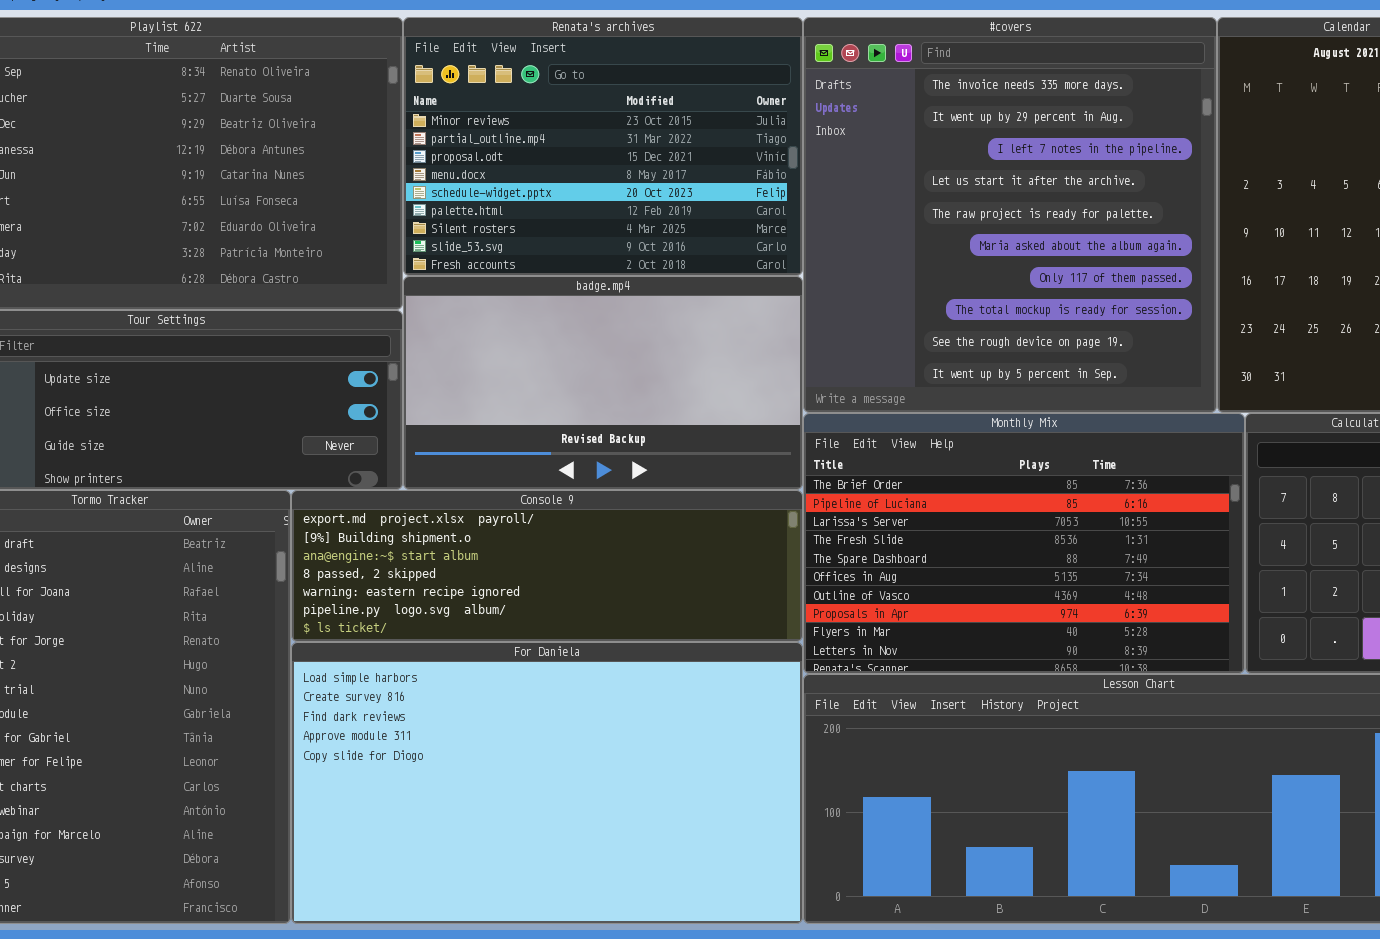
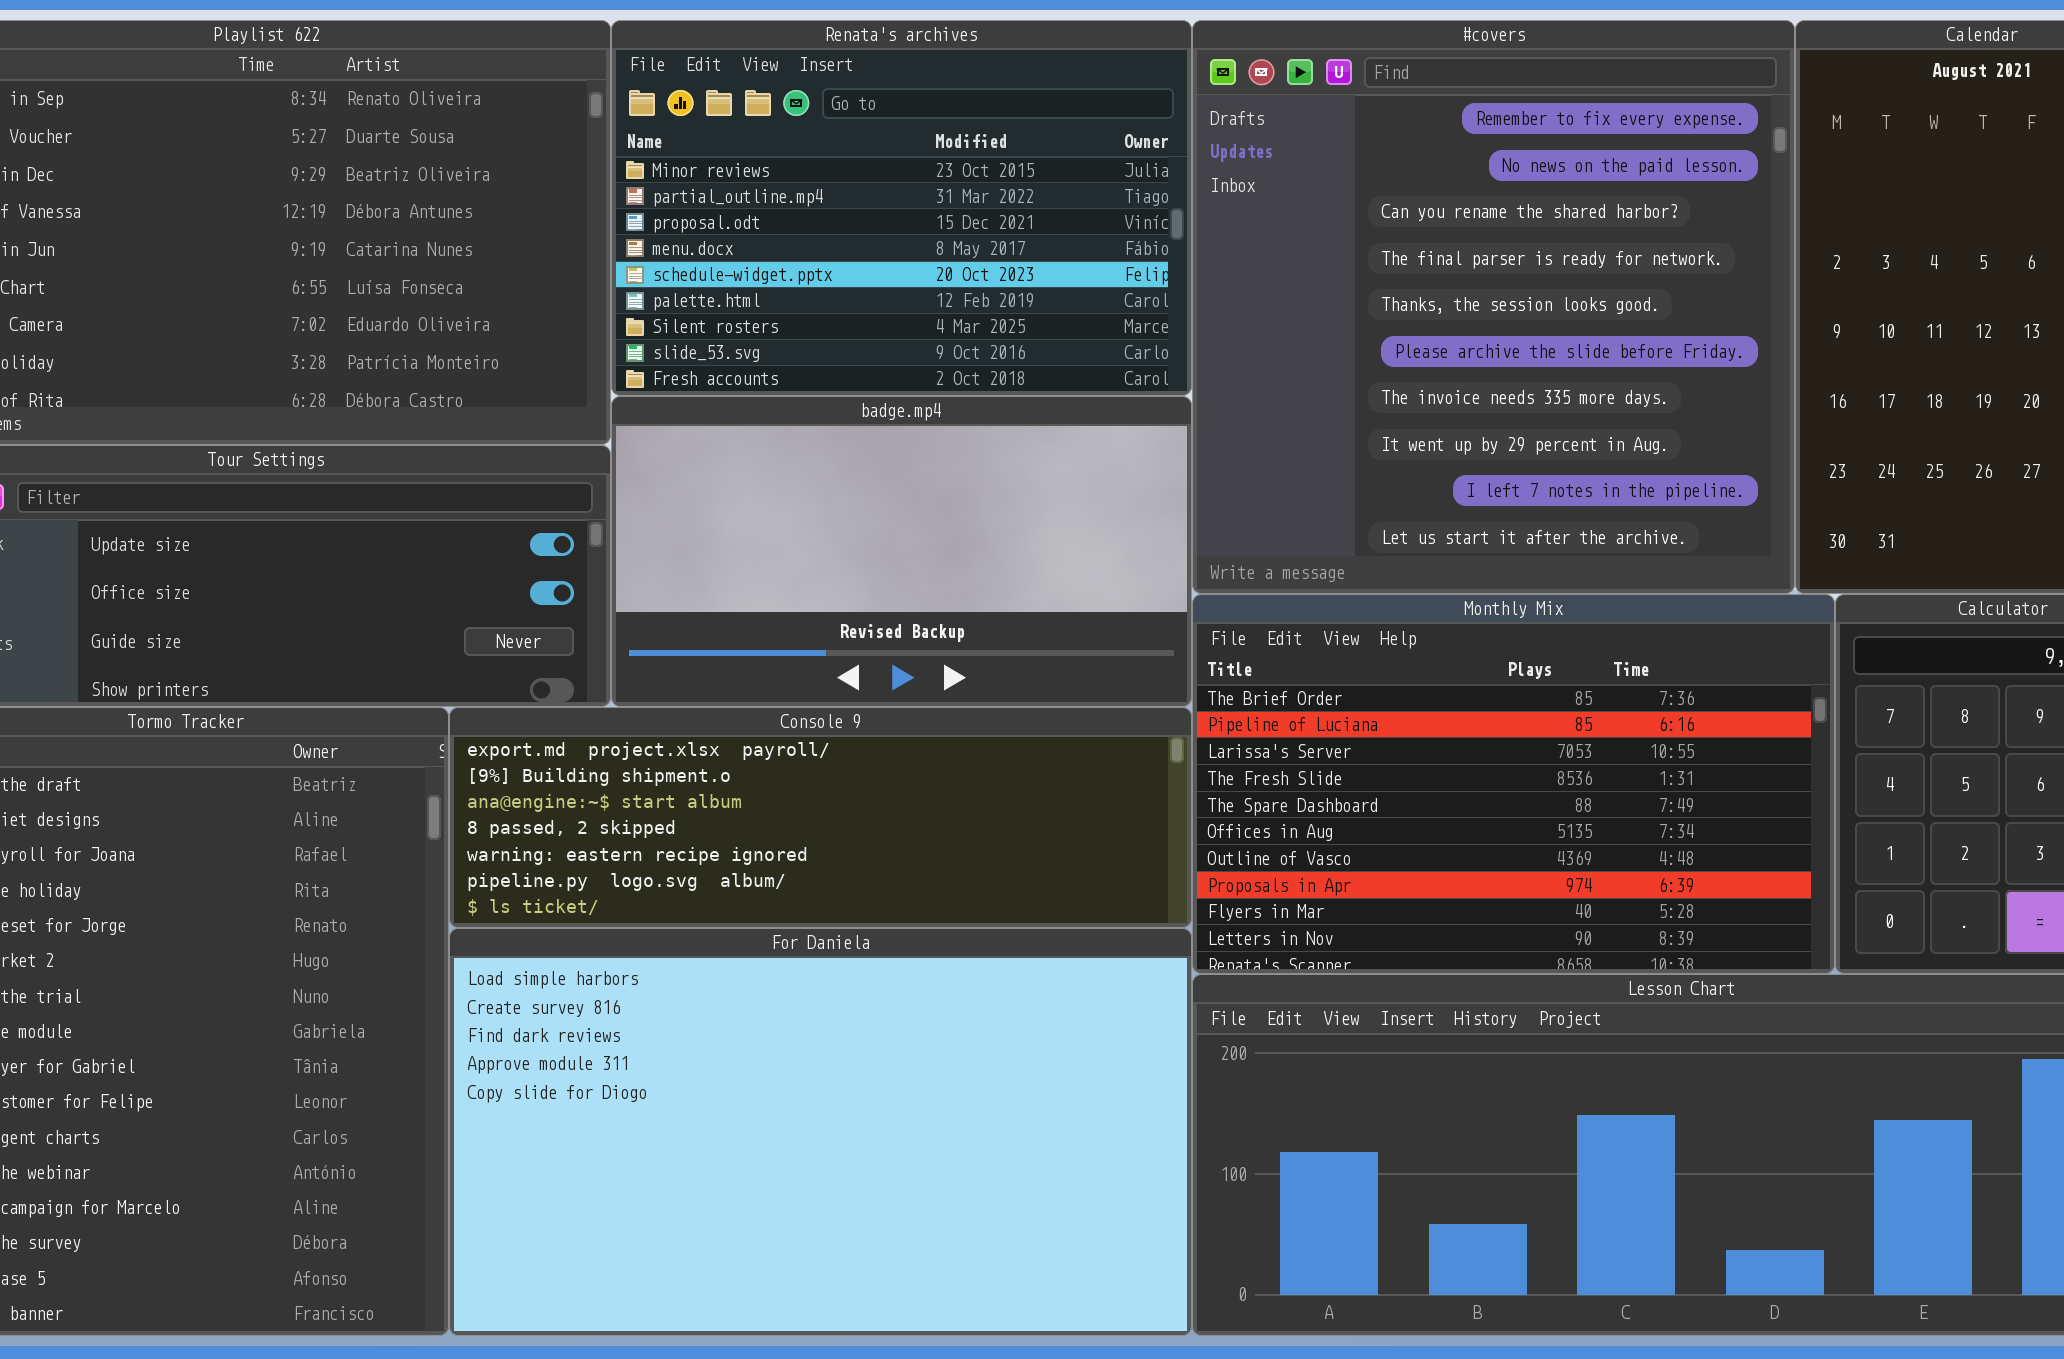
#covers: [803,17,1217,413] -> [1192,20,1795,594], scrolled up 6 rows

